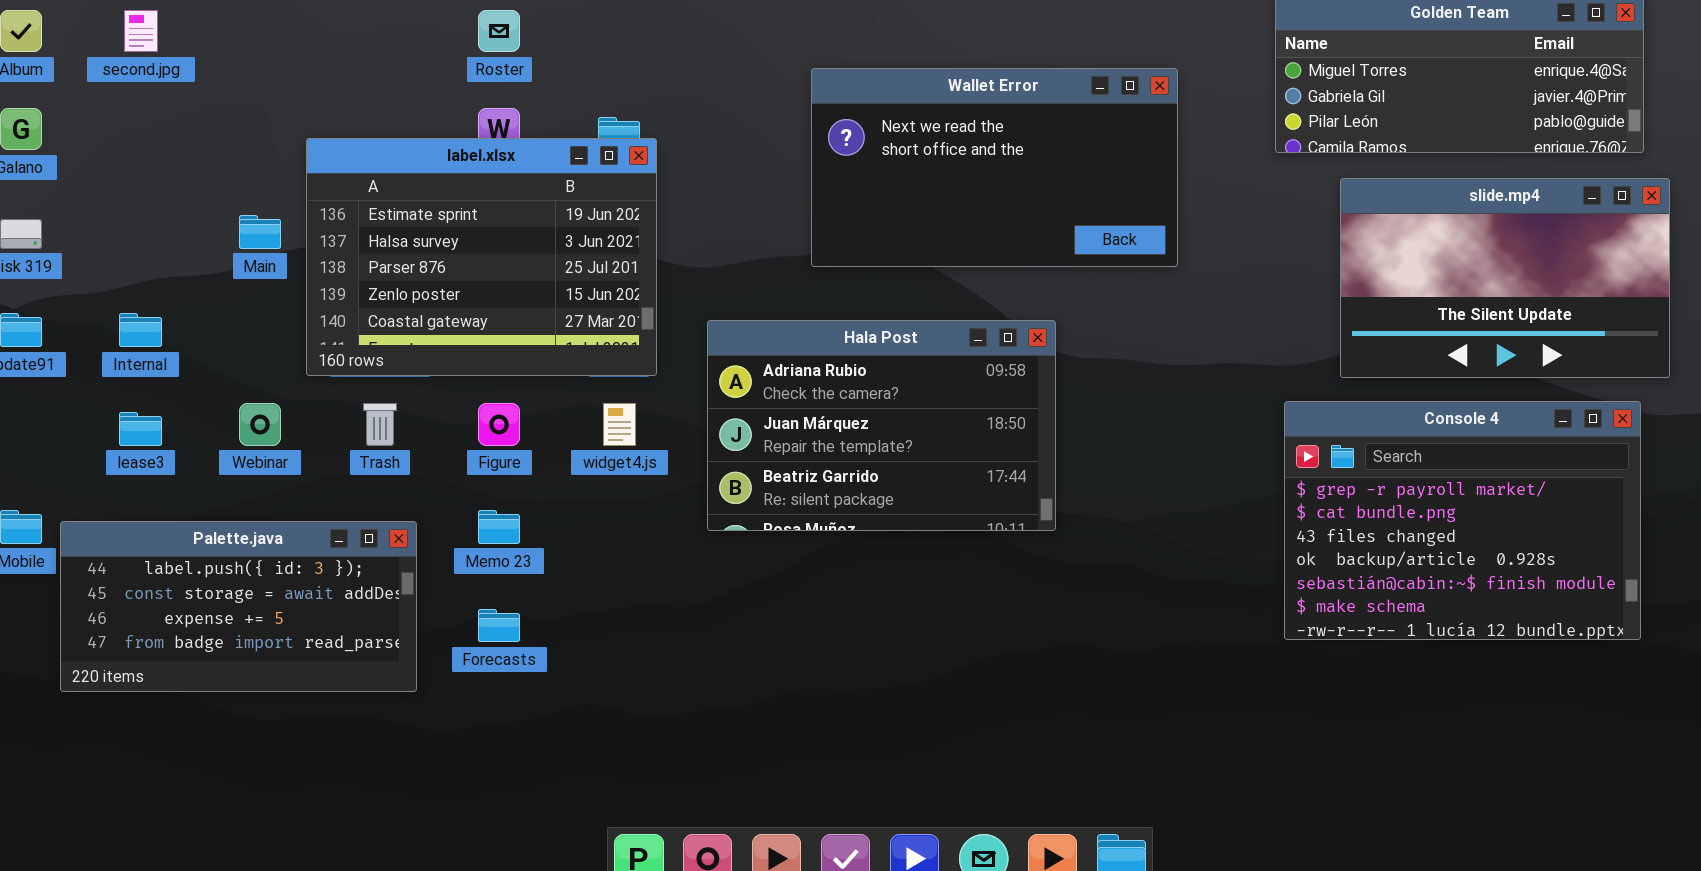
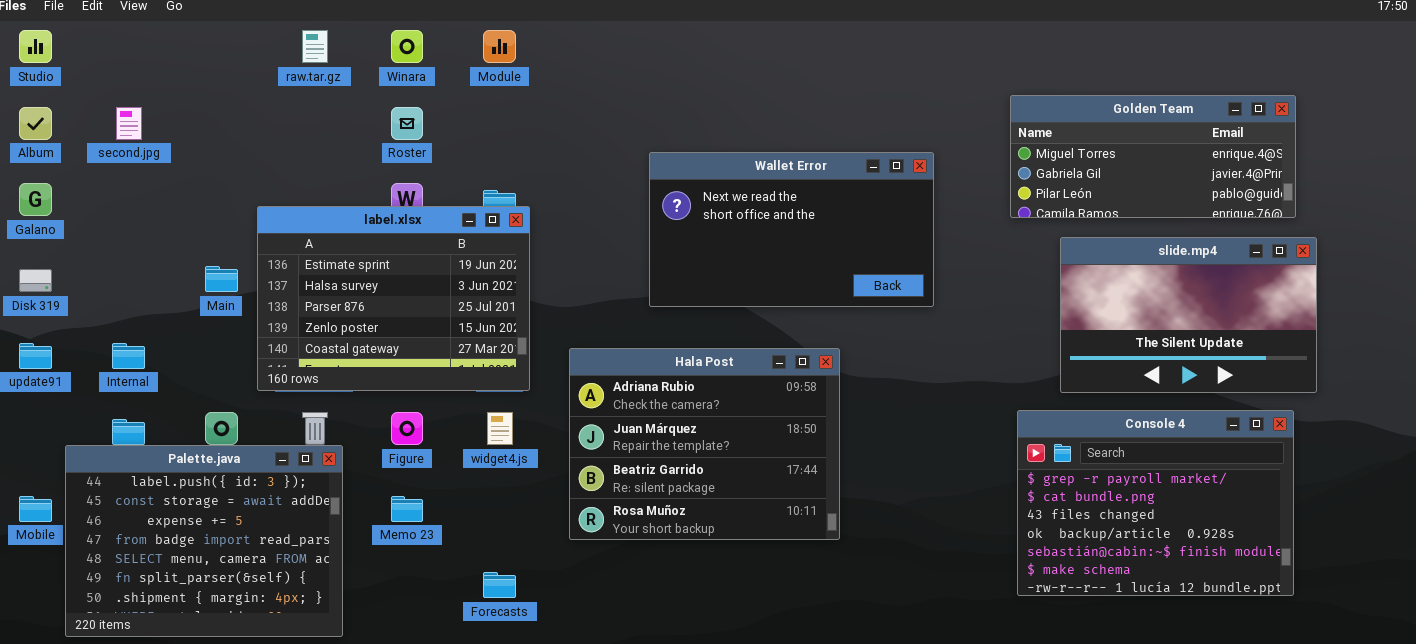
Hala Post: [707,320,1056,531] -> [569,348,840,540], resized
Palette.java: [60,521,417,692] -> [65,445,343,637], resized
Forecasts: [478,609,520,642] -> [483,572,516,598], moved

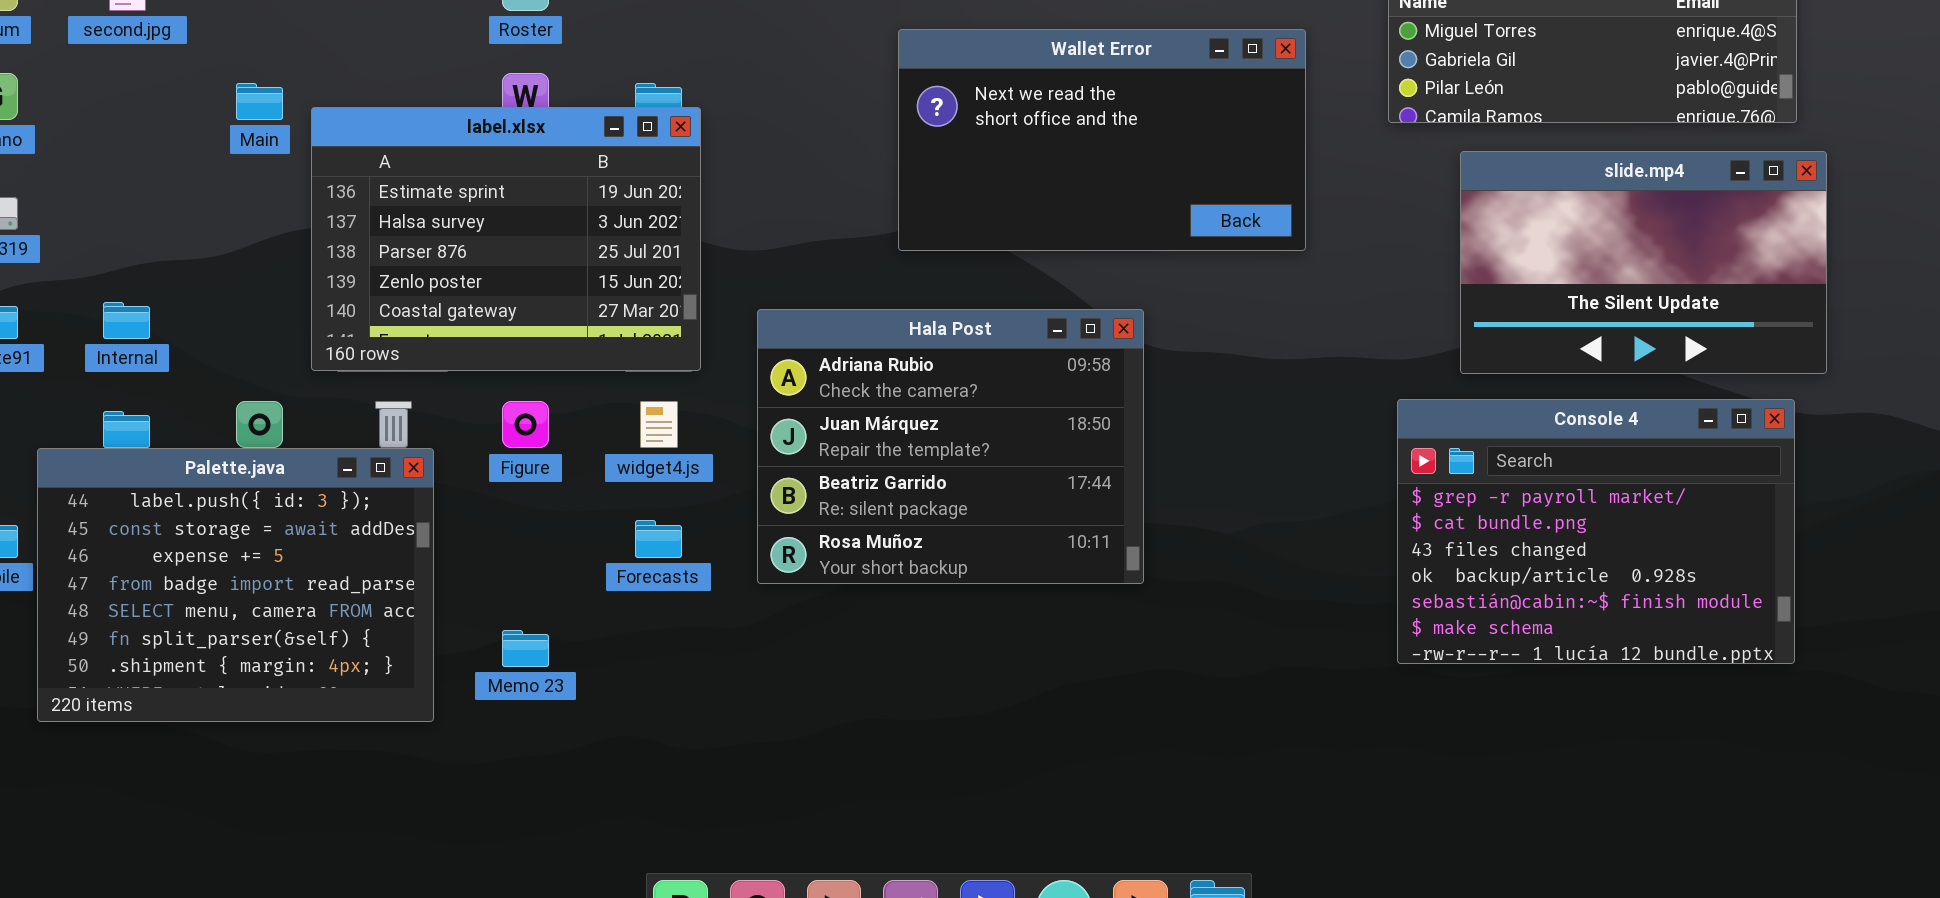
Wallet Error: [649,152,934,307] -> [898,29,1306,251], moved
Main: [205,266,238,292] -> [236,83,283,120], moved
Memo 23: [391,496,423,522] -> [502,630,549,667], moved
Forecasts: [483,572,516,598] -> [635,520,682,558], moved

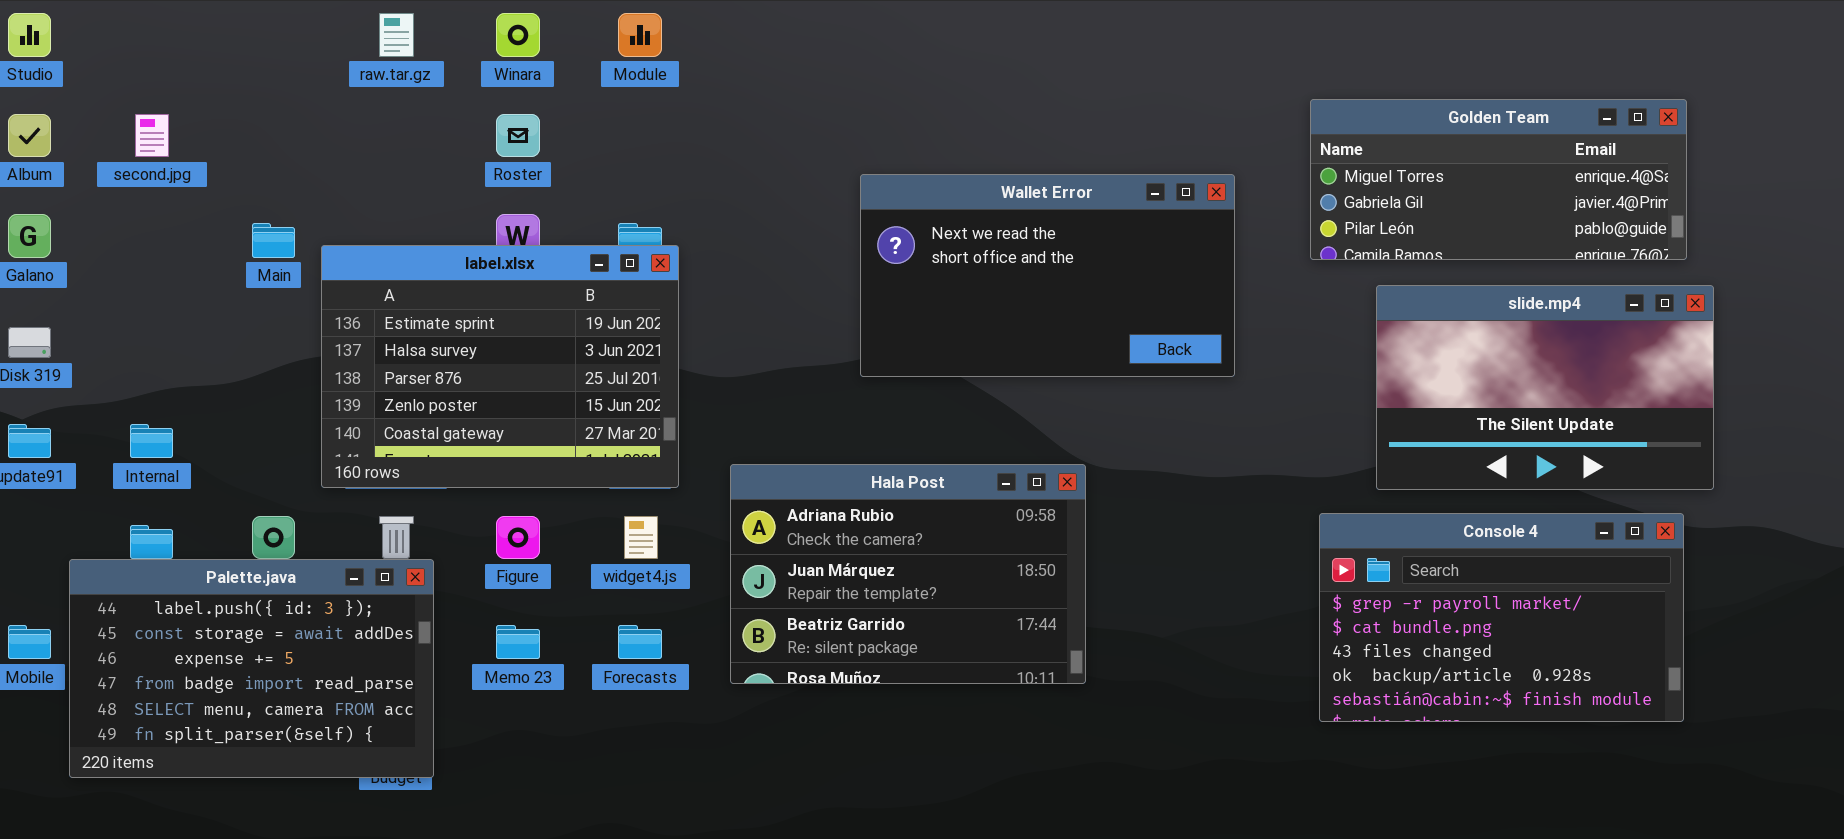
Hala Post: [757,309,1144,584] -> [730,464,1086,684], resized
Console 4: [1397,399,1795,664] -> [1319,513,1684,722], resized
Palette.java: [37,448,434,722] -> [69,559,434,778], resized
Memo 23: [502,630,549,667] -> [496,625,540,659], moved

